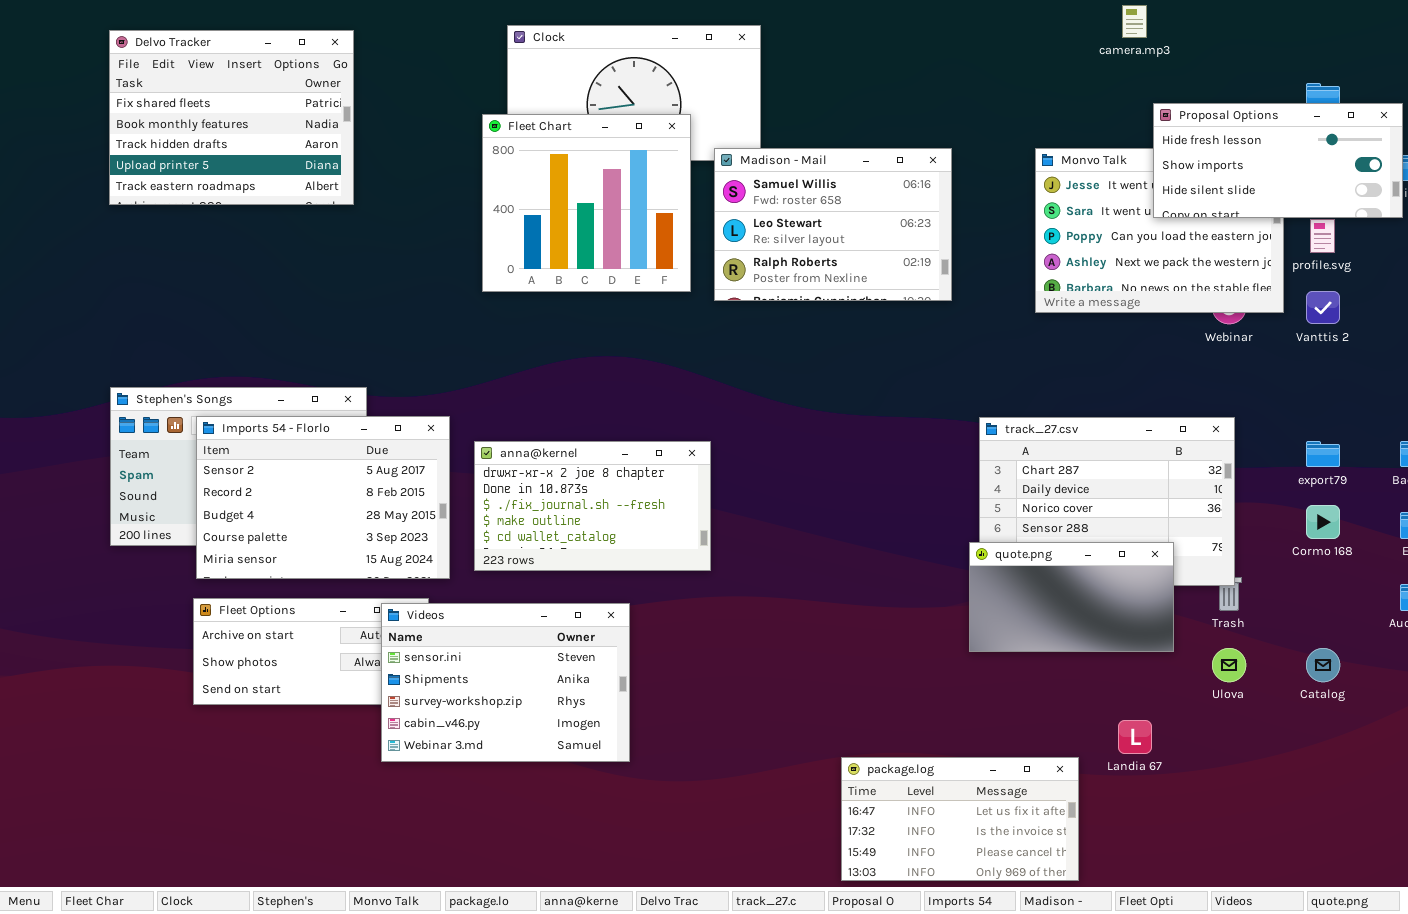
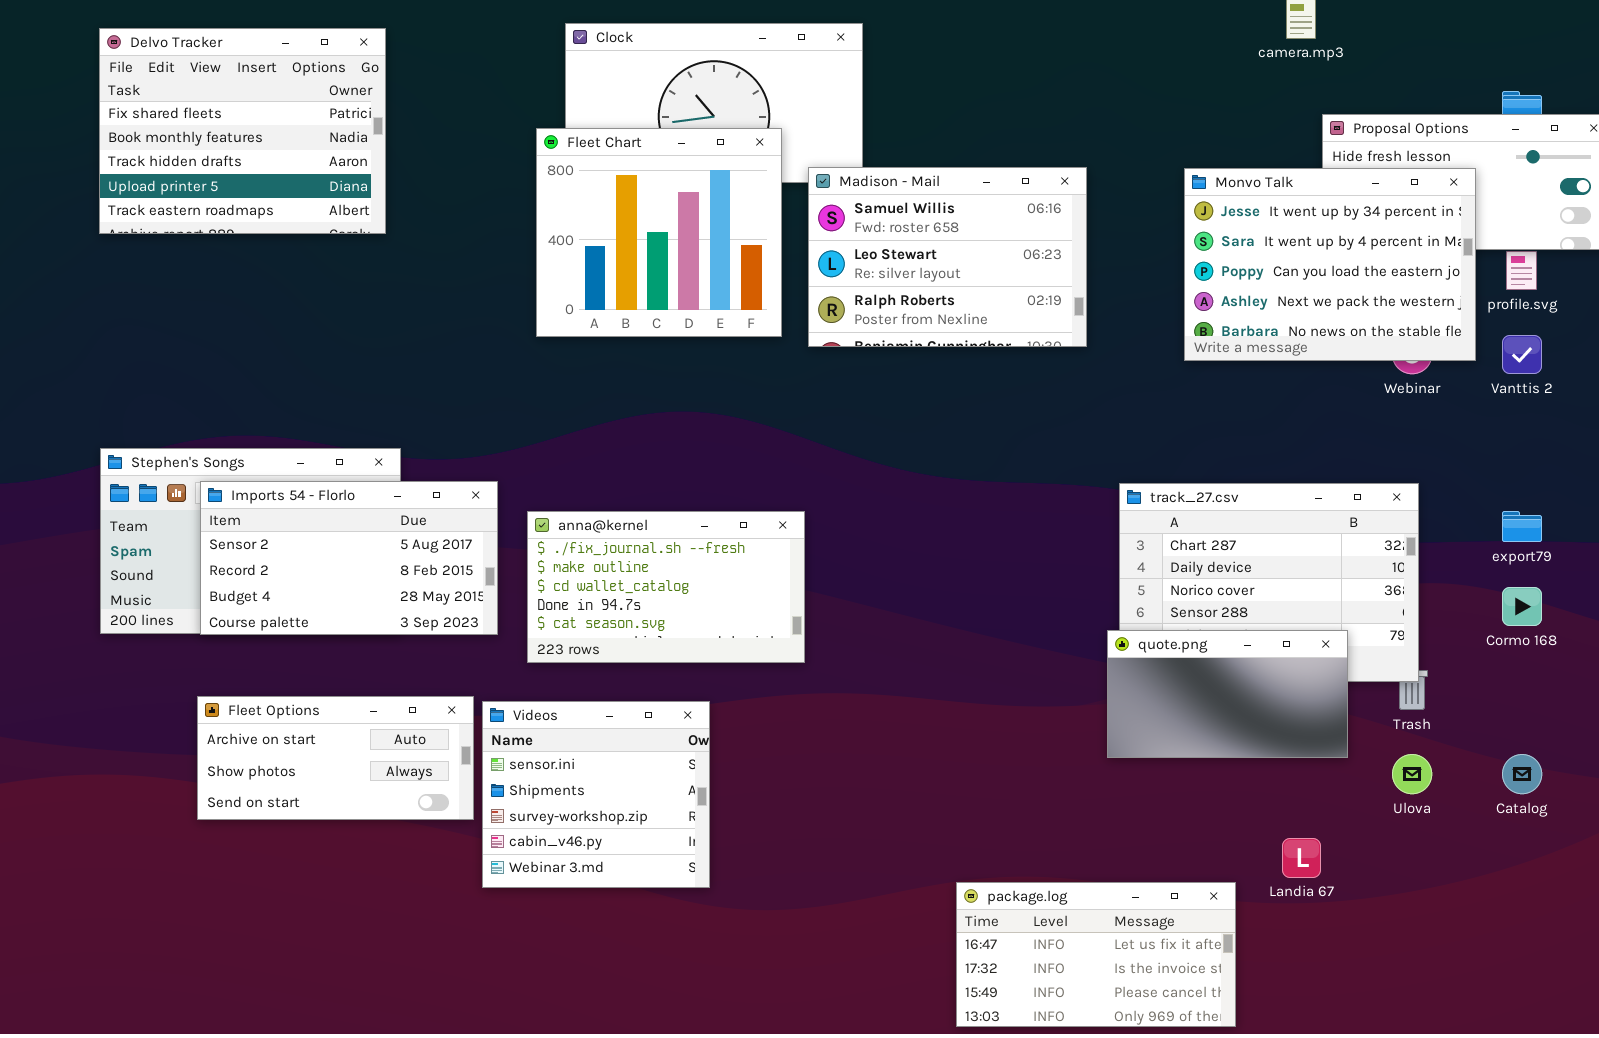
Monvo Talk: [1035,148,1284,313] -> [1184,168,1476,361], raised
Imports 54 - Florlo: [196,416,450,579] -> [200,481,498,635], resized
anna@kernel: [474,441,711,571] -> [527,511,805,663], scrolled down 2 rows
Videos: [381,603,630,762] -> [482,701,710,888], resized

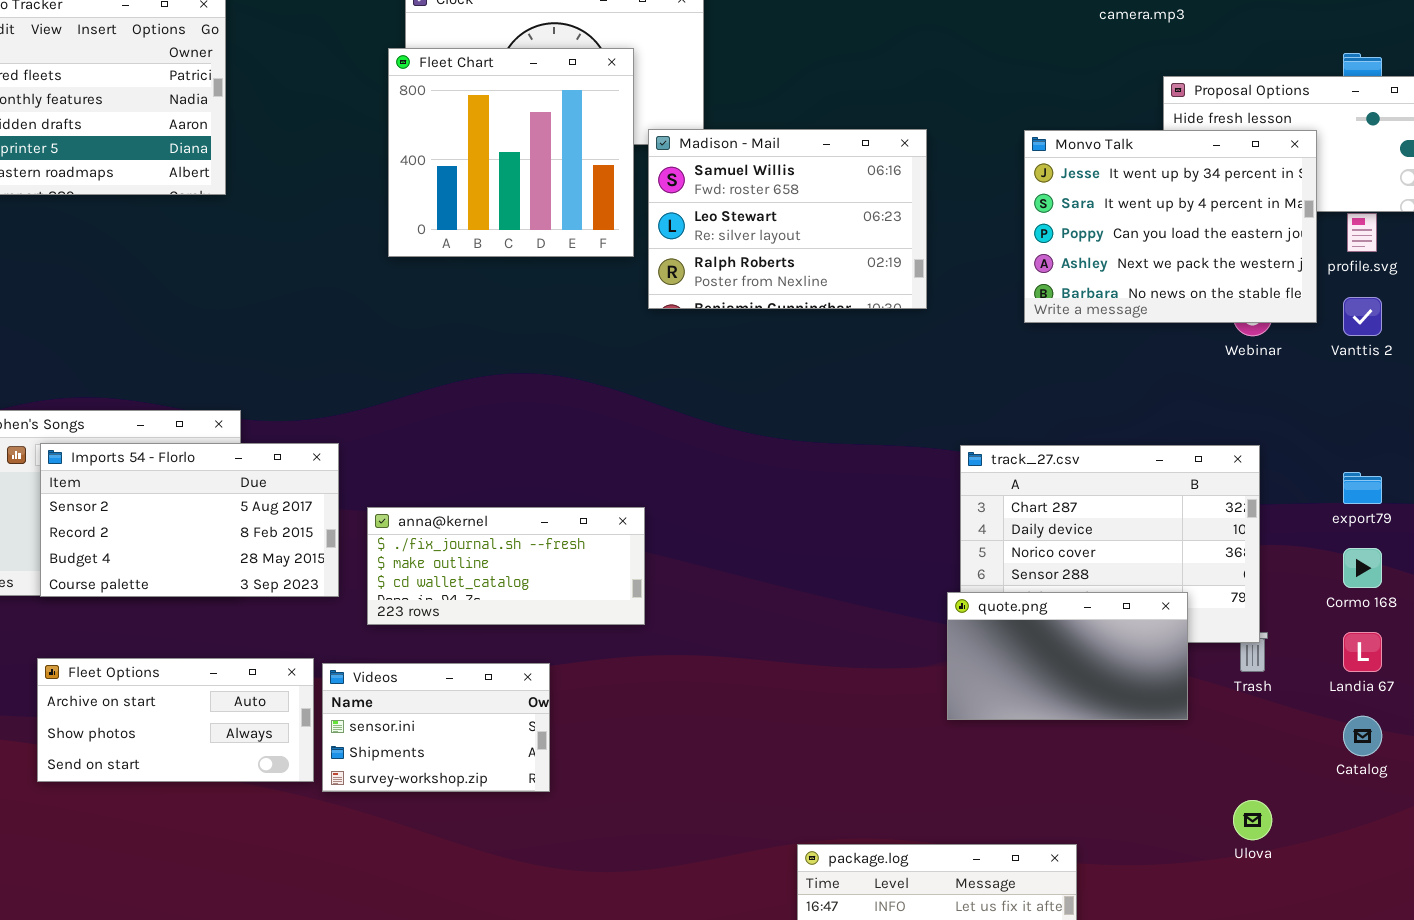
Fleet Chart: [536,128,782,337] -> [388,48,634,257], moved
anna@kernel: [527,511,805,663] -> [367,507,645,625], resized
Videos: [482,701,710,888] -> [322,663,550,792], resized
Ulova: [1392,754,1432,794] -> [1233,800,1272,840], moved
Landia 67: [1282,838,1321,878] -> [1343,632,1382,672], moved

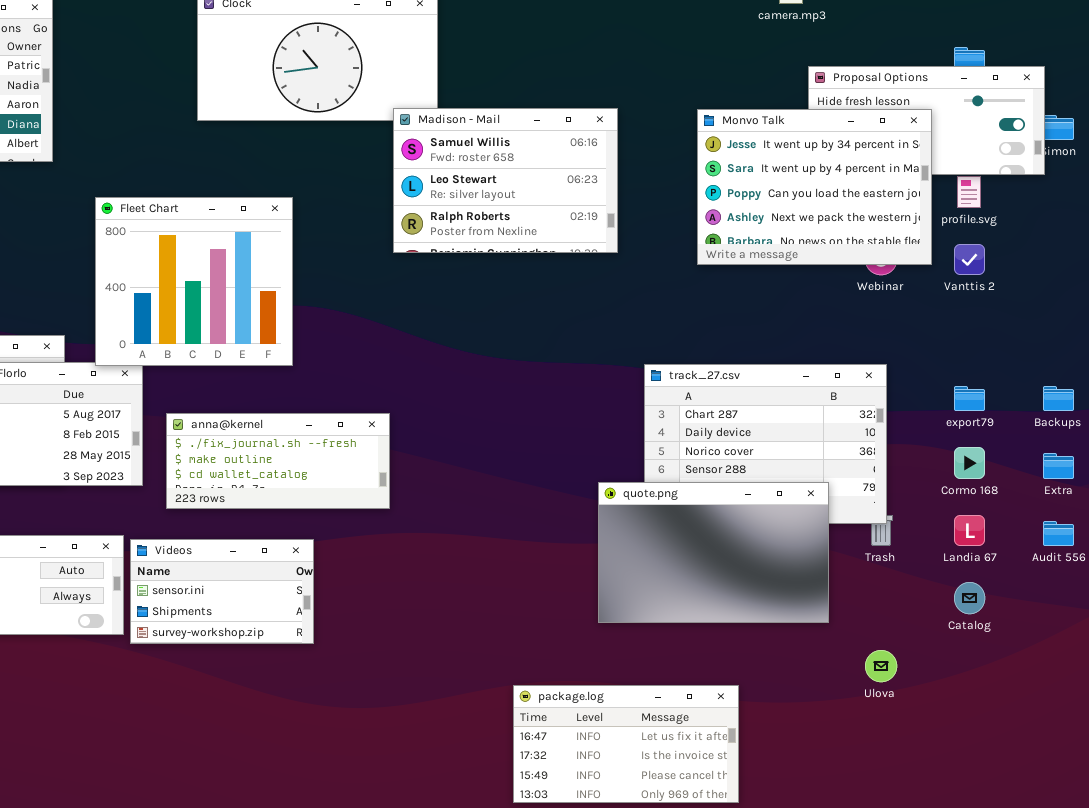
Fleet Chart: [388,48,634,257] -> [95,197,293,366], moved
quote.png: [947,592,1188,720] -> [598,482,829,623], resized

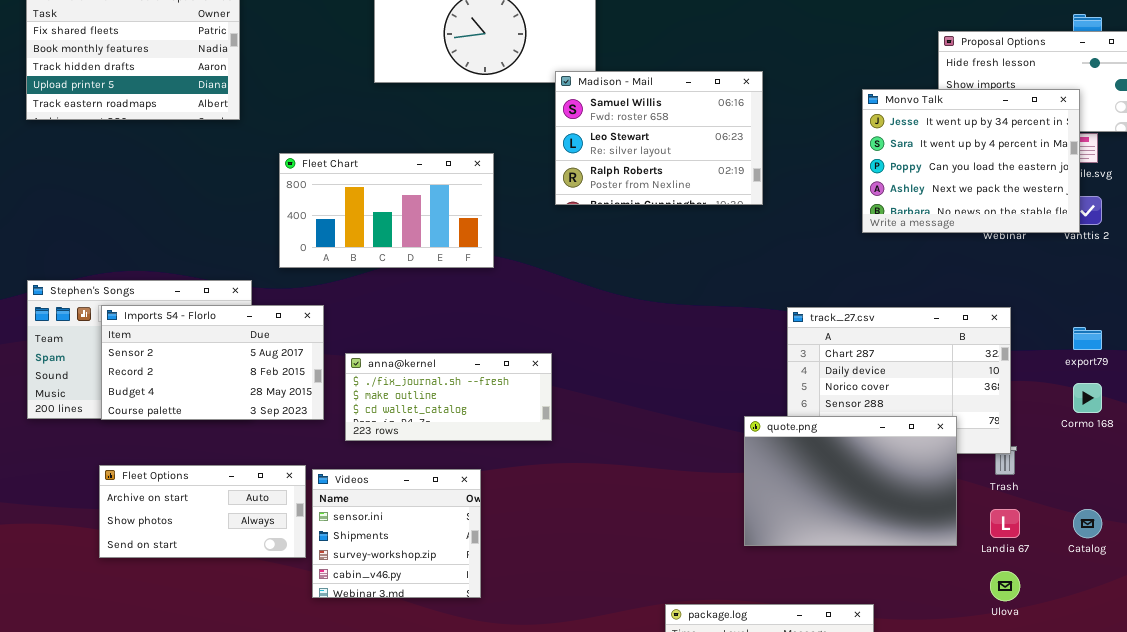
Monvo Talk: [697,109,932,265] -> [862,89,1080,233], moved
Fleet Chart: [95,197,293,366] -> [279,153,494,268], resized
Landia 67: [954,515,985,546] -> [990,509,1020,538], moved
Videos: [130,539,314,644] -> [312,469,481,598], resized

